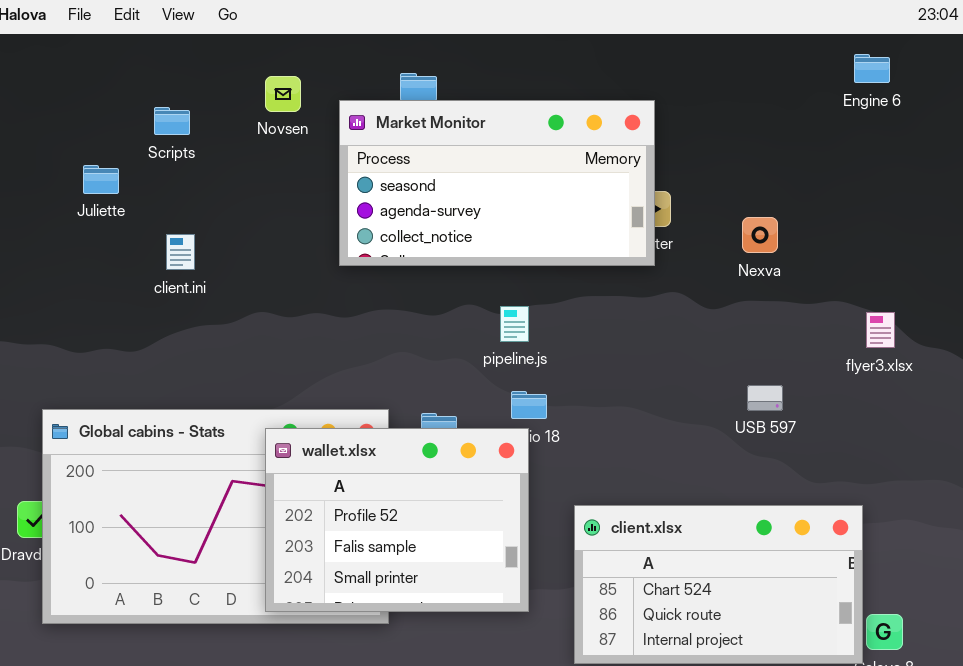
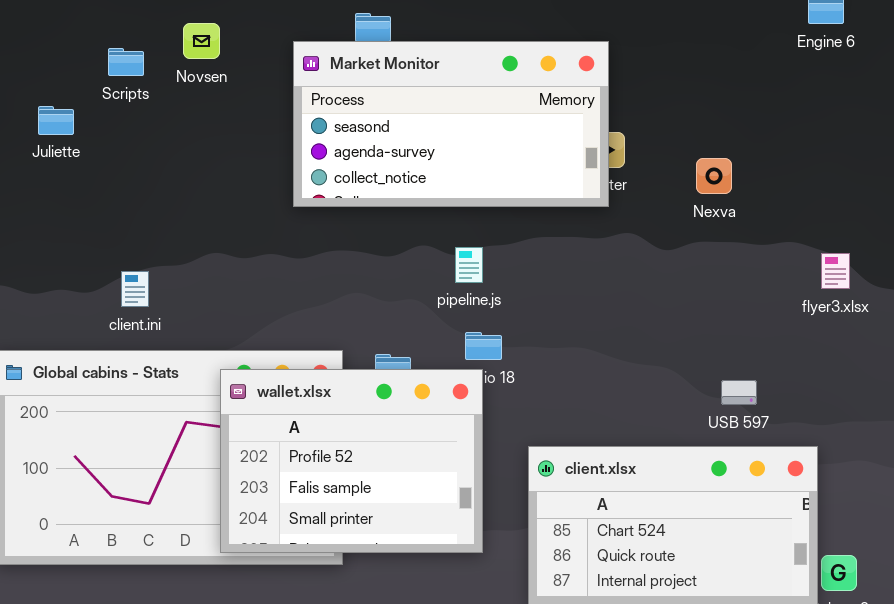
Novsen: [265,76,301,112] -> [183,23,220,59], moved
client.ini: [166,234,195,270] -> [121,271,149,307], moved
USB 597: [747,385,783,411] -> [721,380,757,405], moved

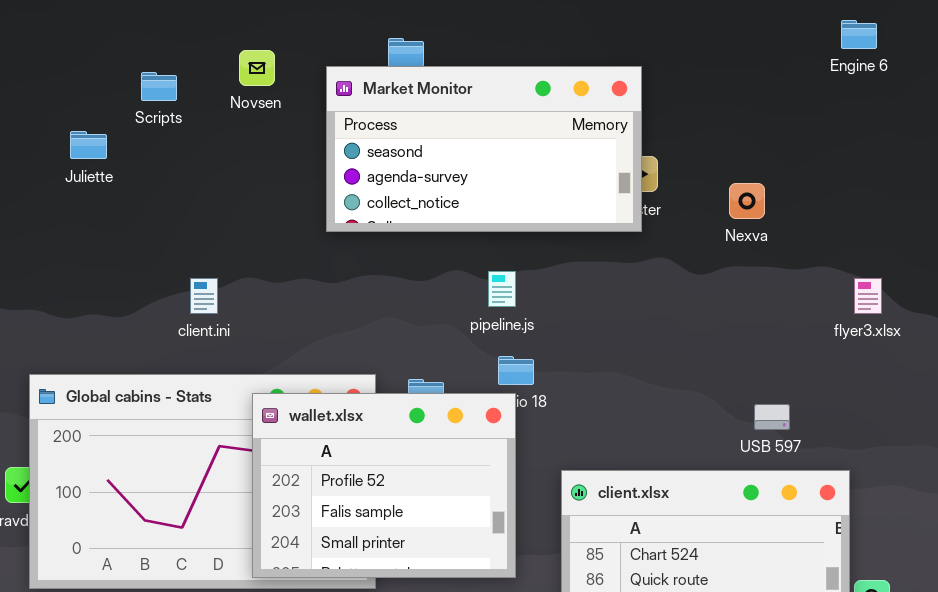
Novsen: [183,23,220,59] -> [239,50,275,86], moved
client.ini: [121,271,149,307] -> [190,278,218,314], moved

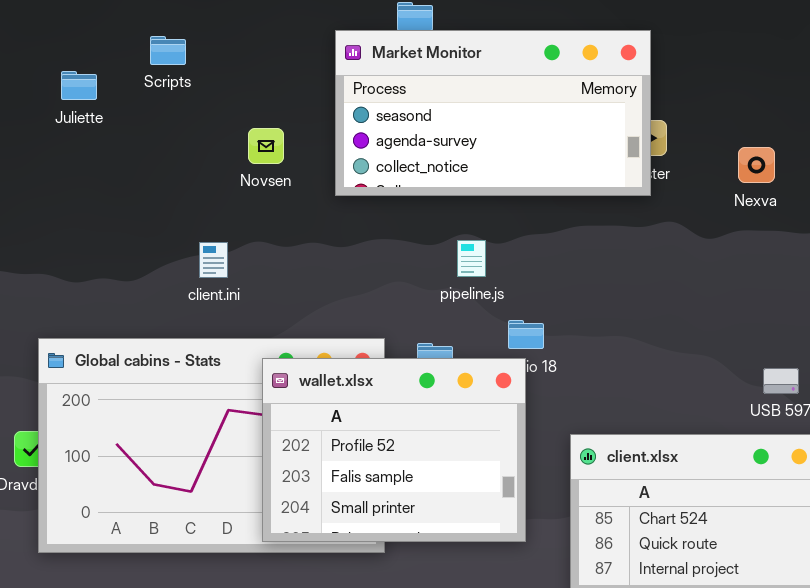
Novsen: [239,50,275,86] -> [248,128,284,164], moved
Juliette: [70,131,107,159] -> [61,71,97,100], moved
pipeline.js: [488,271,516,307] -> [457,240,486,277], moved

